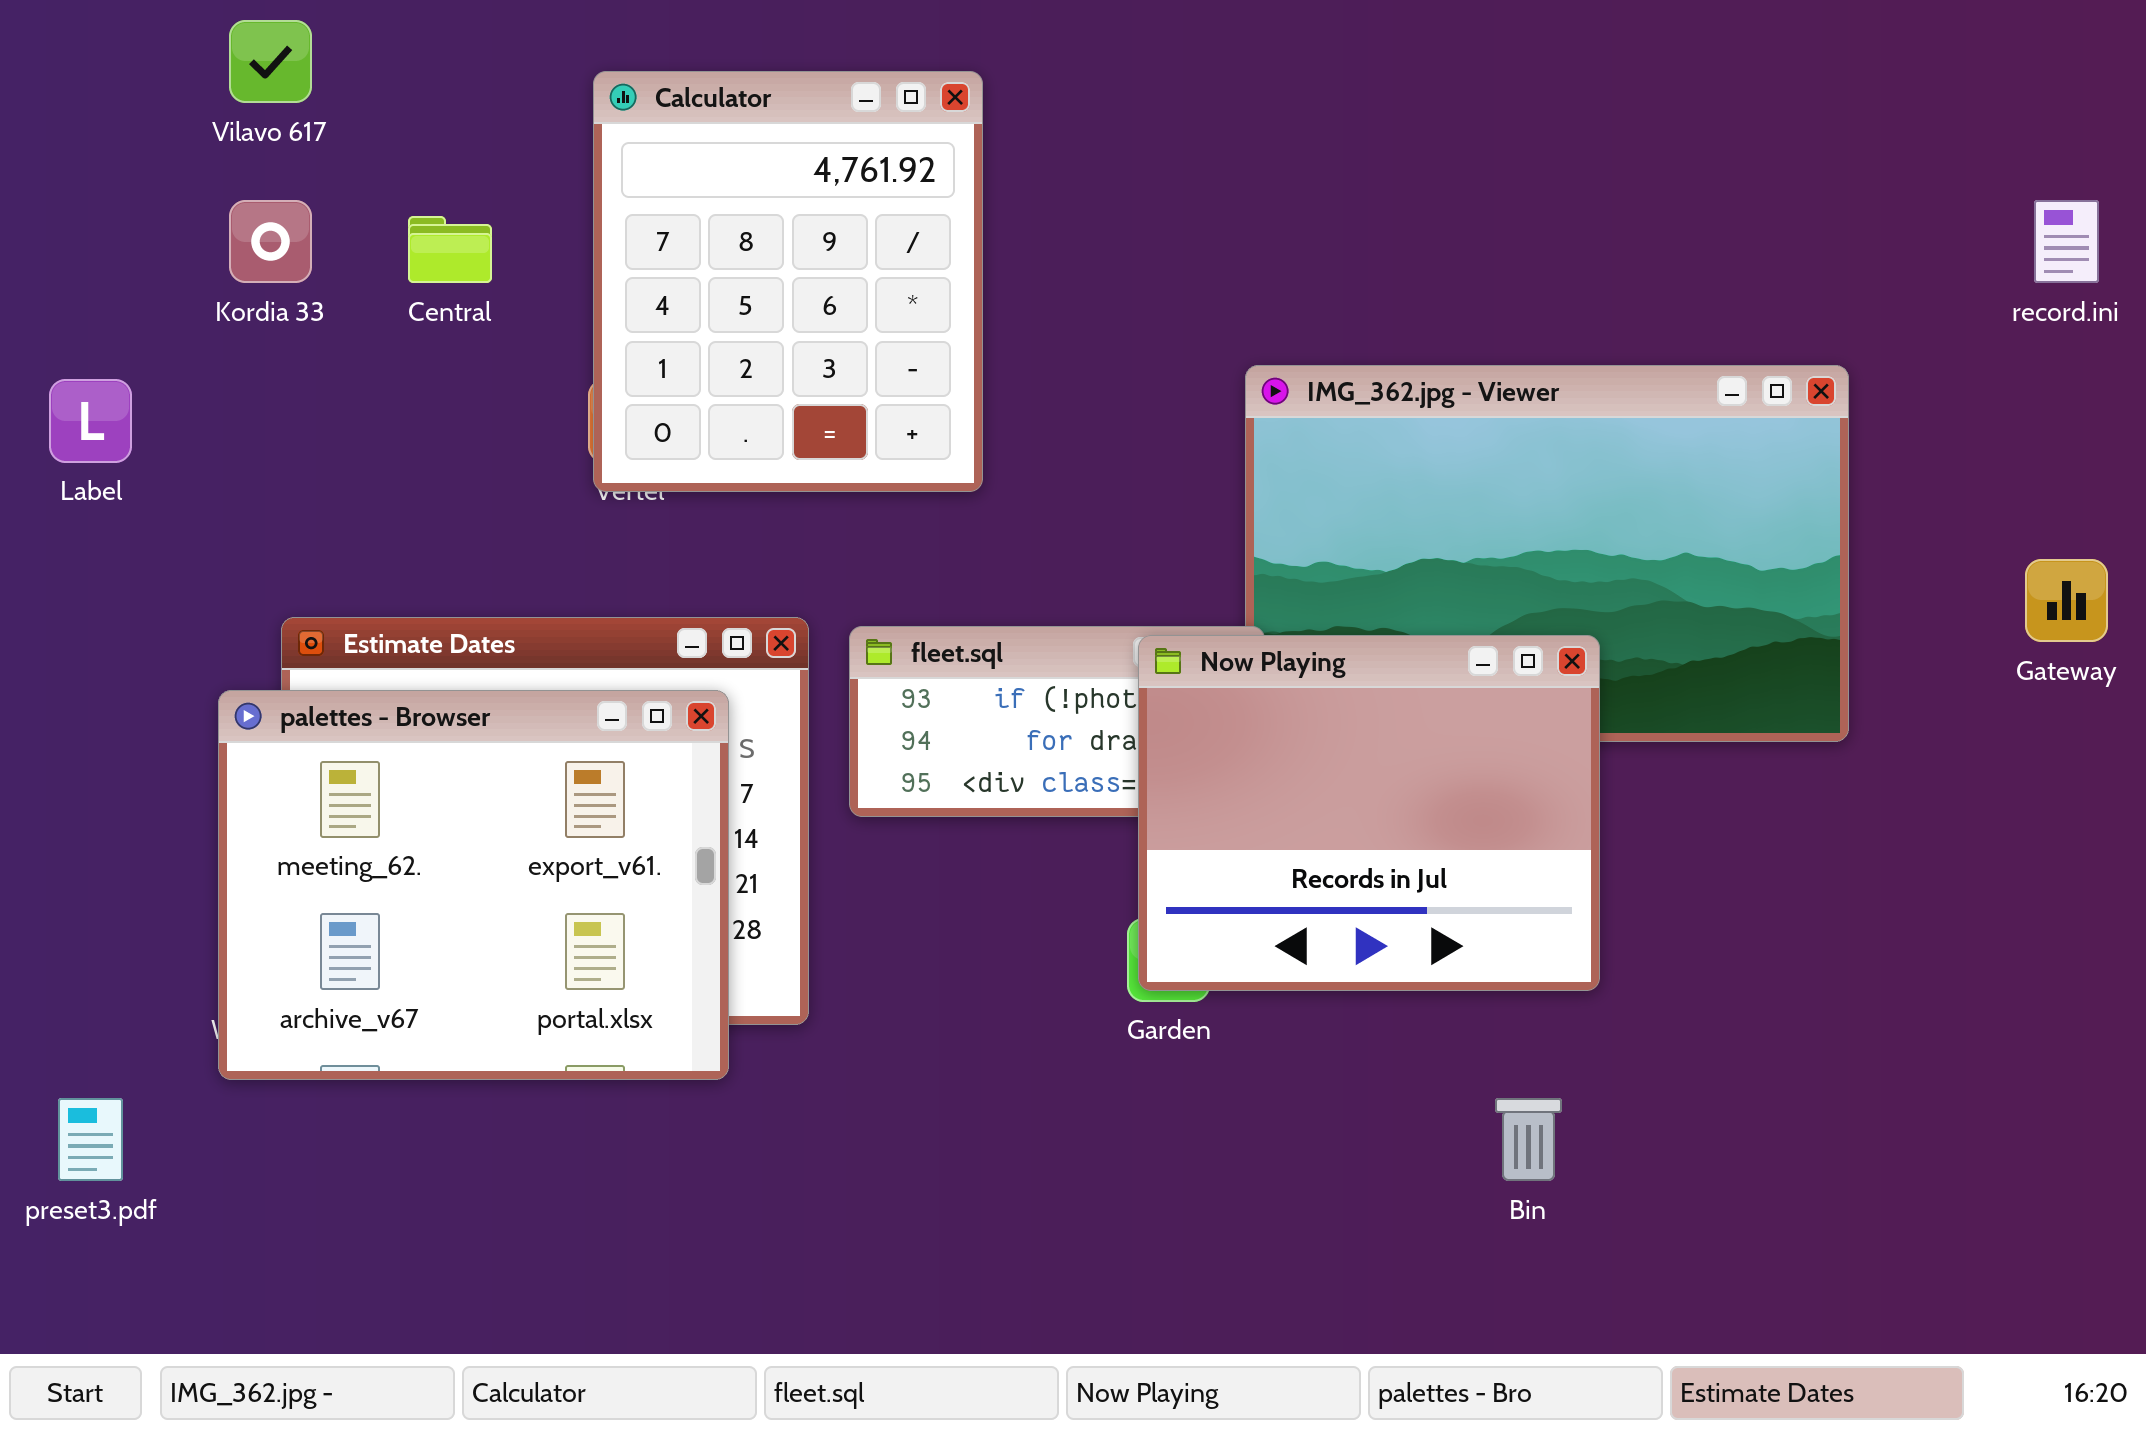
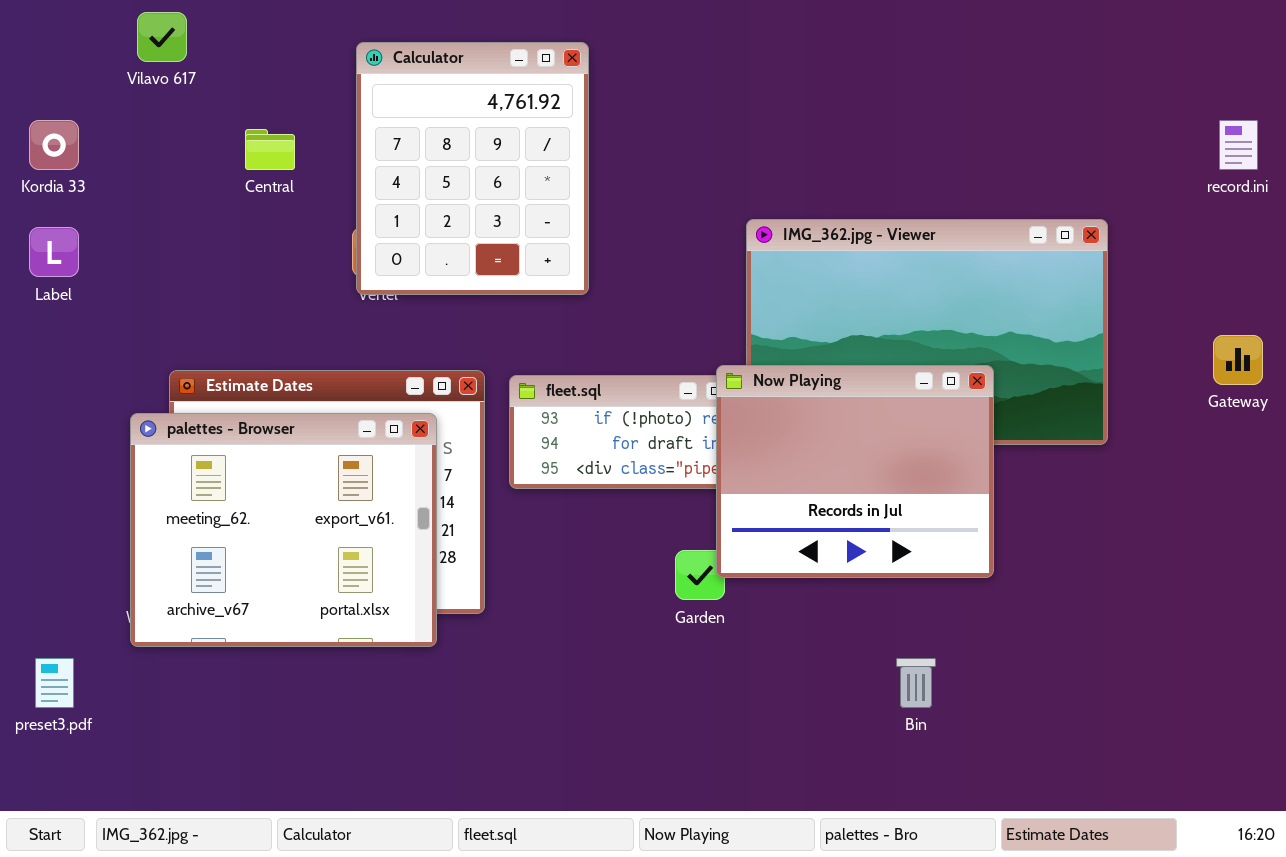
Kordia 33: [229,200,312,283] -> [29,120,79,170], moved
Now Playing: [1138,635,1600,991] -> [716,365,994,578], moved

